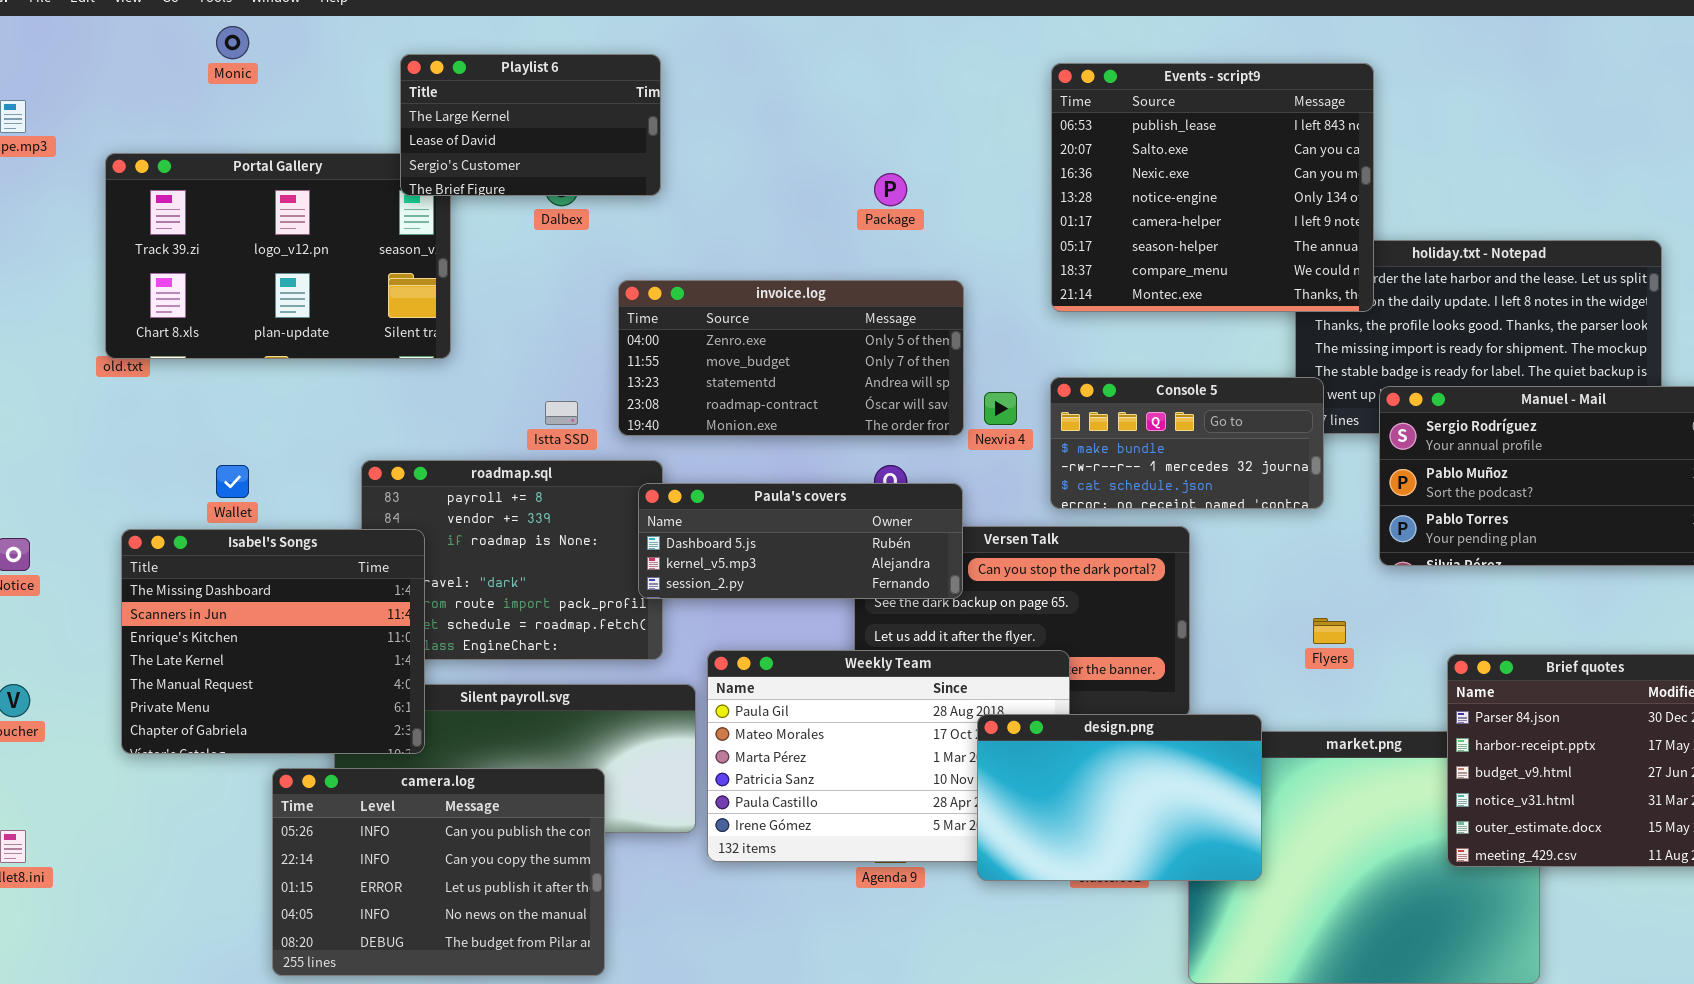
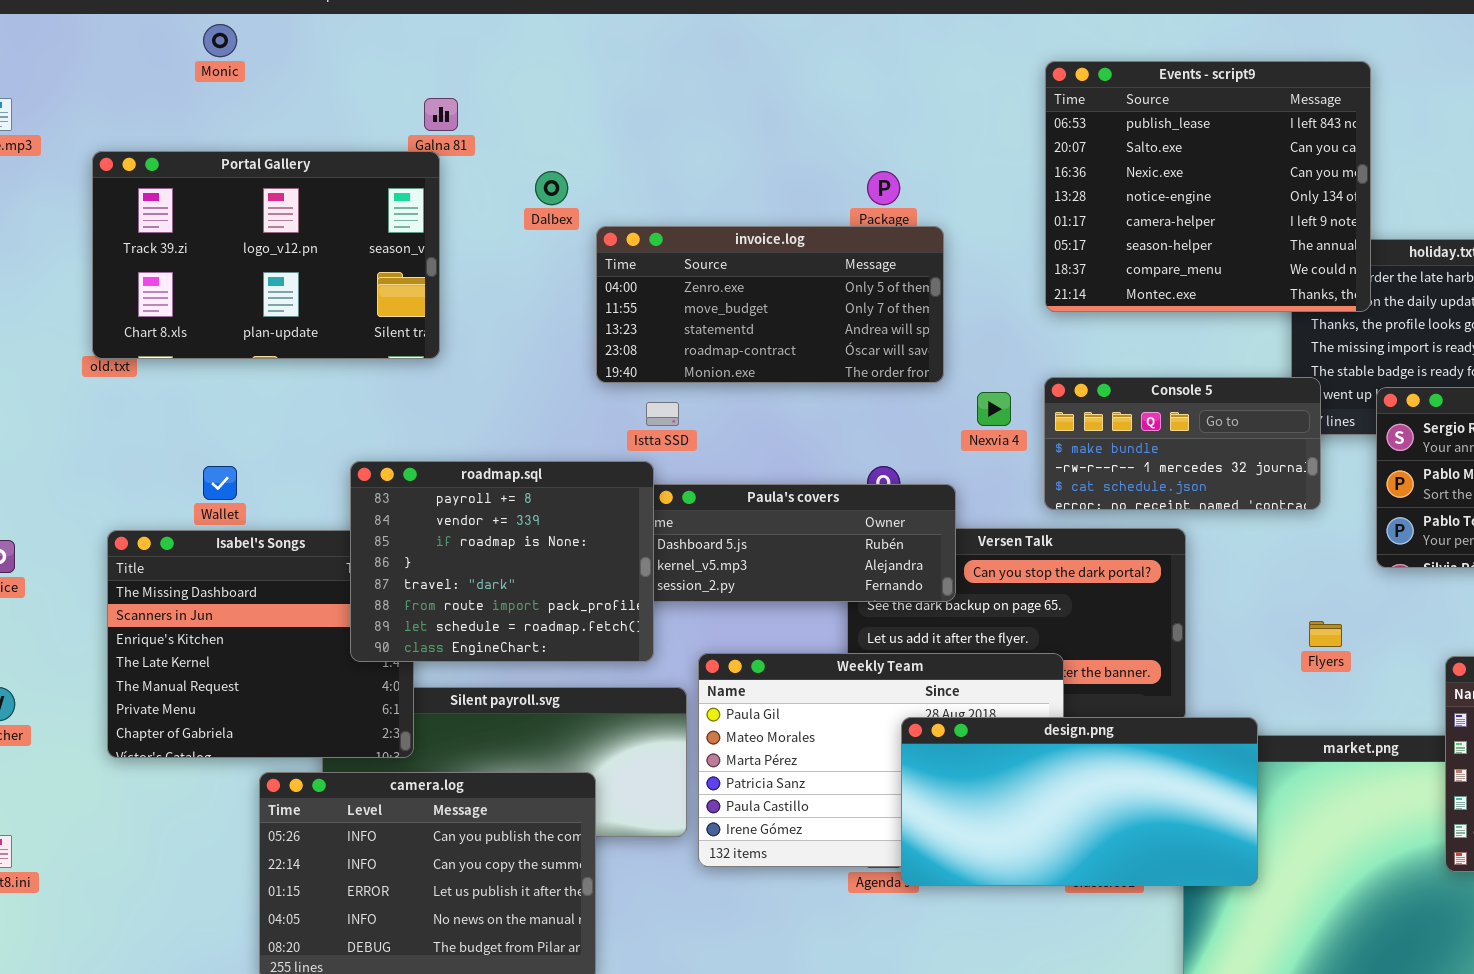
Playlist 6: [400,54,661,196] -> none, closed
invoice.log: [618,280,964,436] -> [596,226,944,383], moved
Istta SSD: [545,401,578,425] -> [646,402,679,426], moved
roadmap.sql: [361,460,663,660] -> [350,461,654,662], raised
design.png: [977,714,1262,881] -> [901,717,1258,886], resized

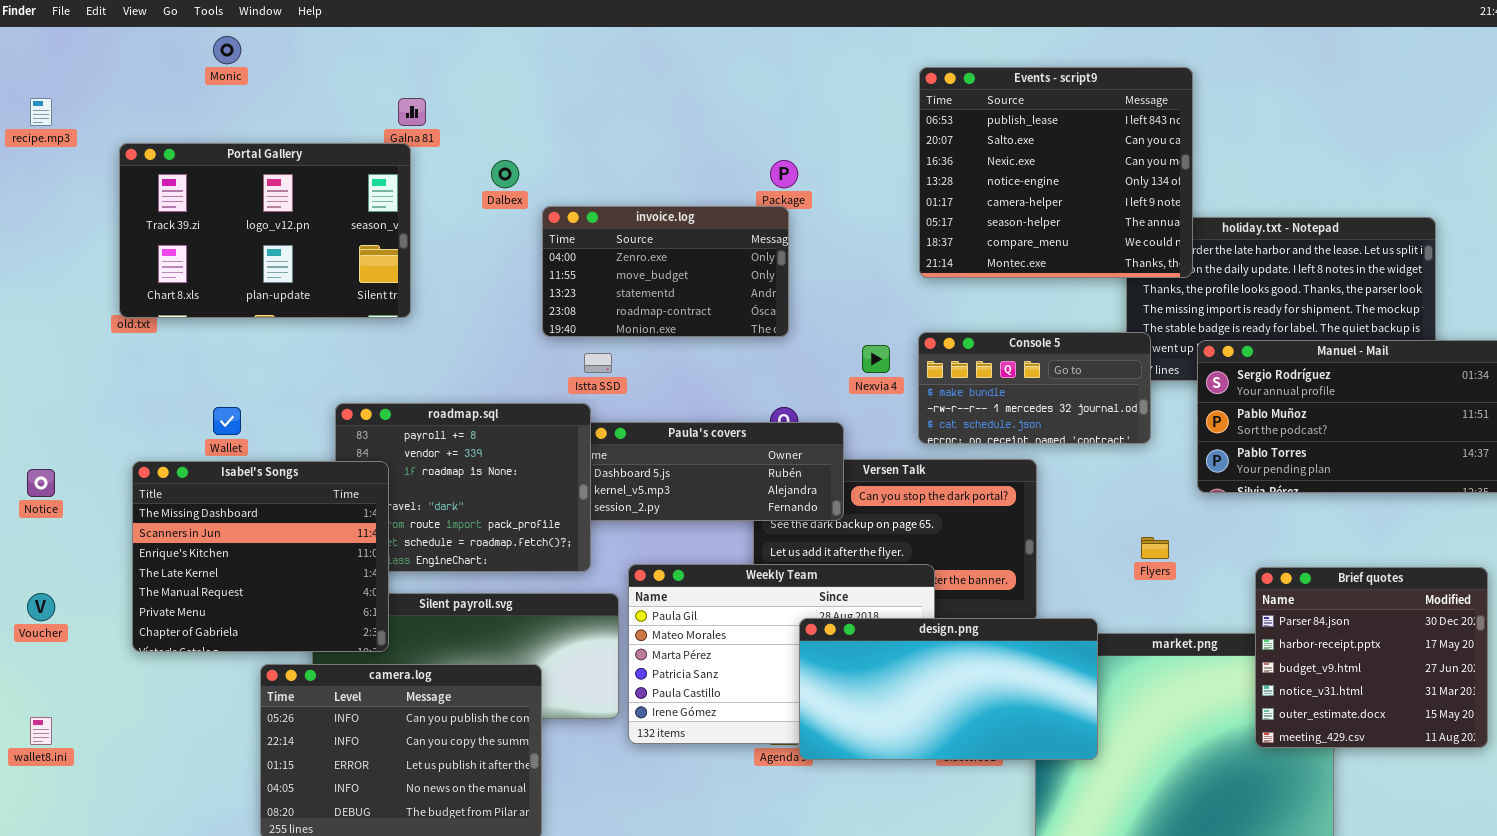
invoice.log: [596,226,944,383] -> [542,206,789,337], resized
Isabel's Songs: [107,530,414,758] -> [132,461,389,652], raised

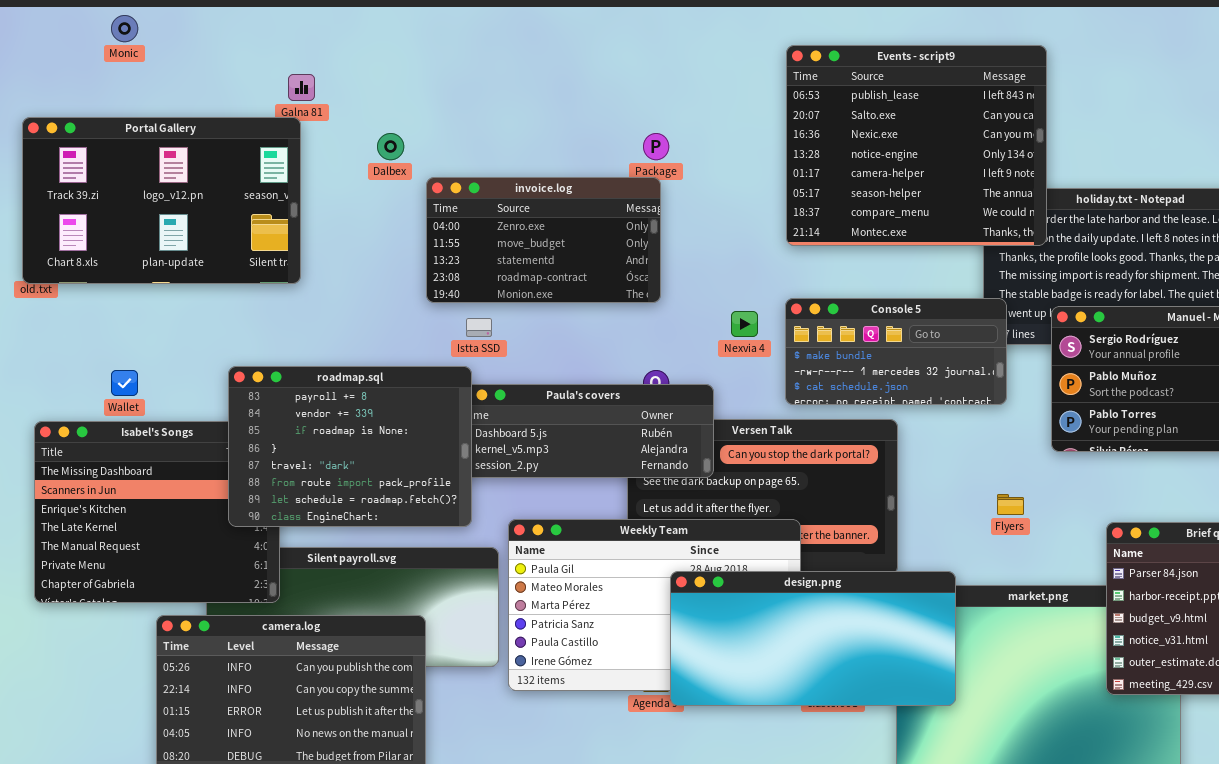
roadmap.sql: [335,403,591,572] -> [228,366,472,527], raised

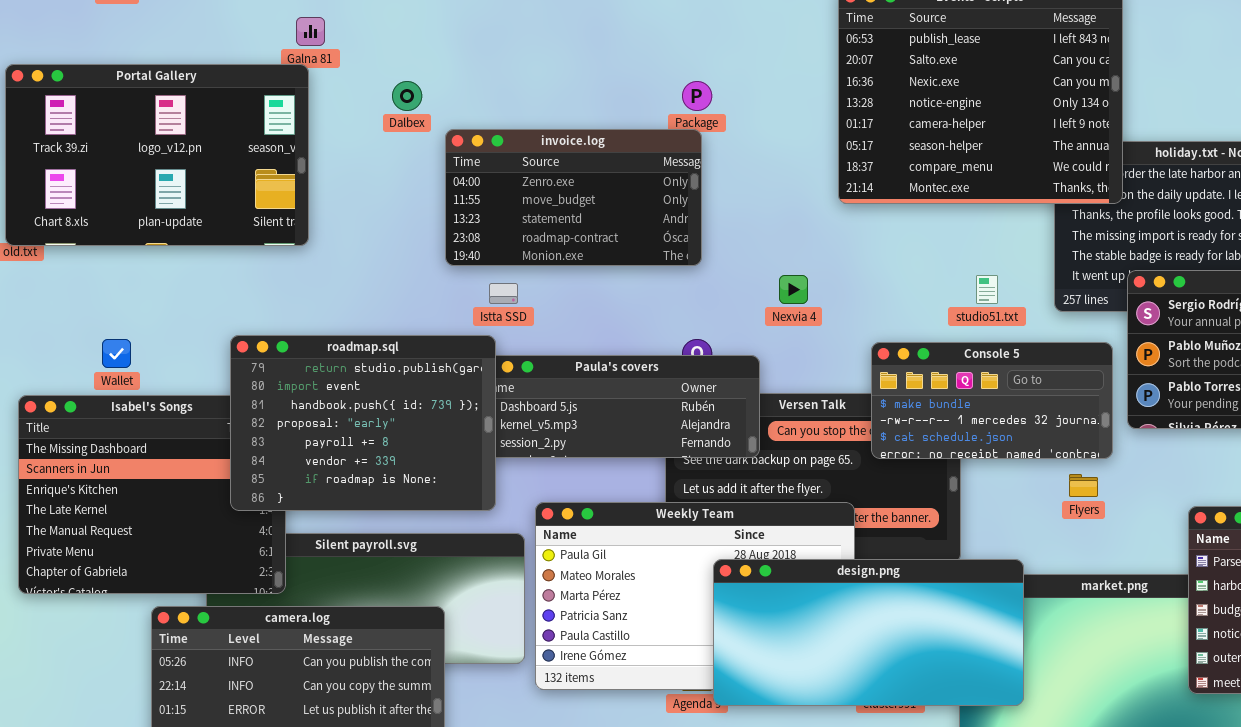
Console 5: [785,298,1007,405] -> [871,342,1113,459], moved
roadmap.sql: [228,366,472,527] -> [230,335,496,511], scrolled up 4 rows

